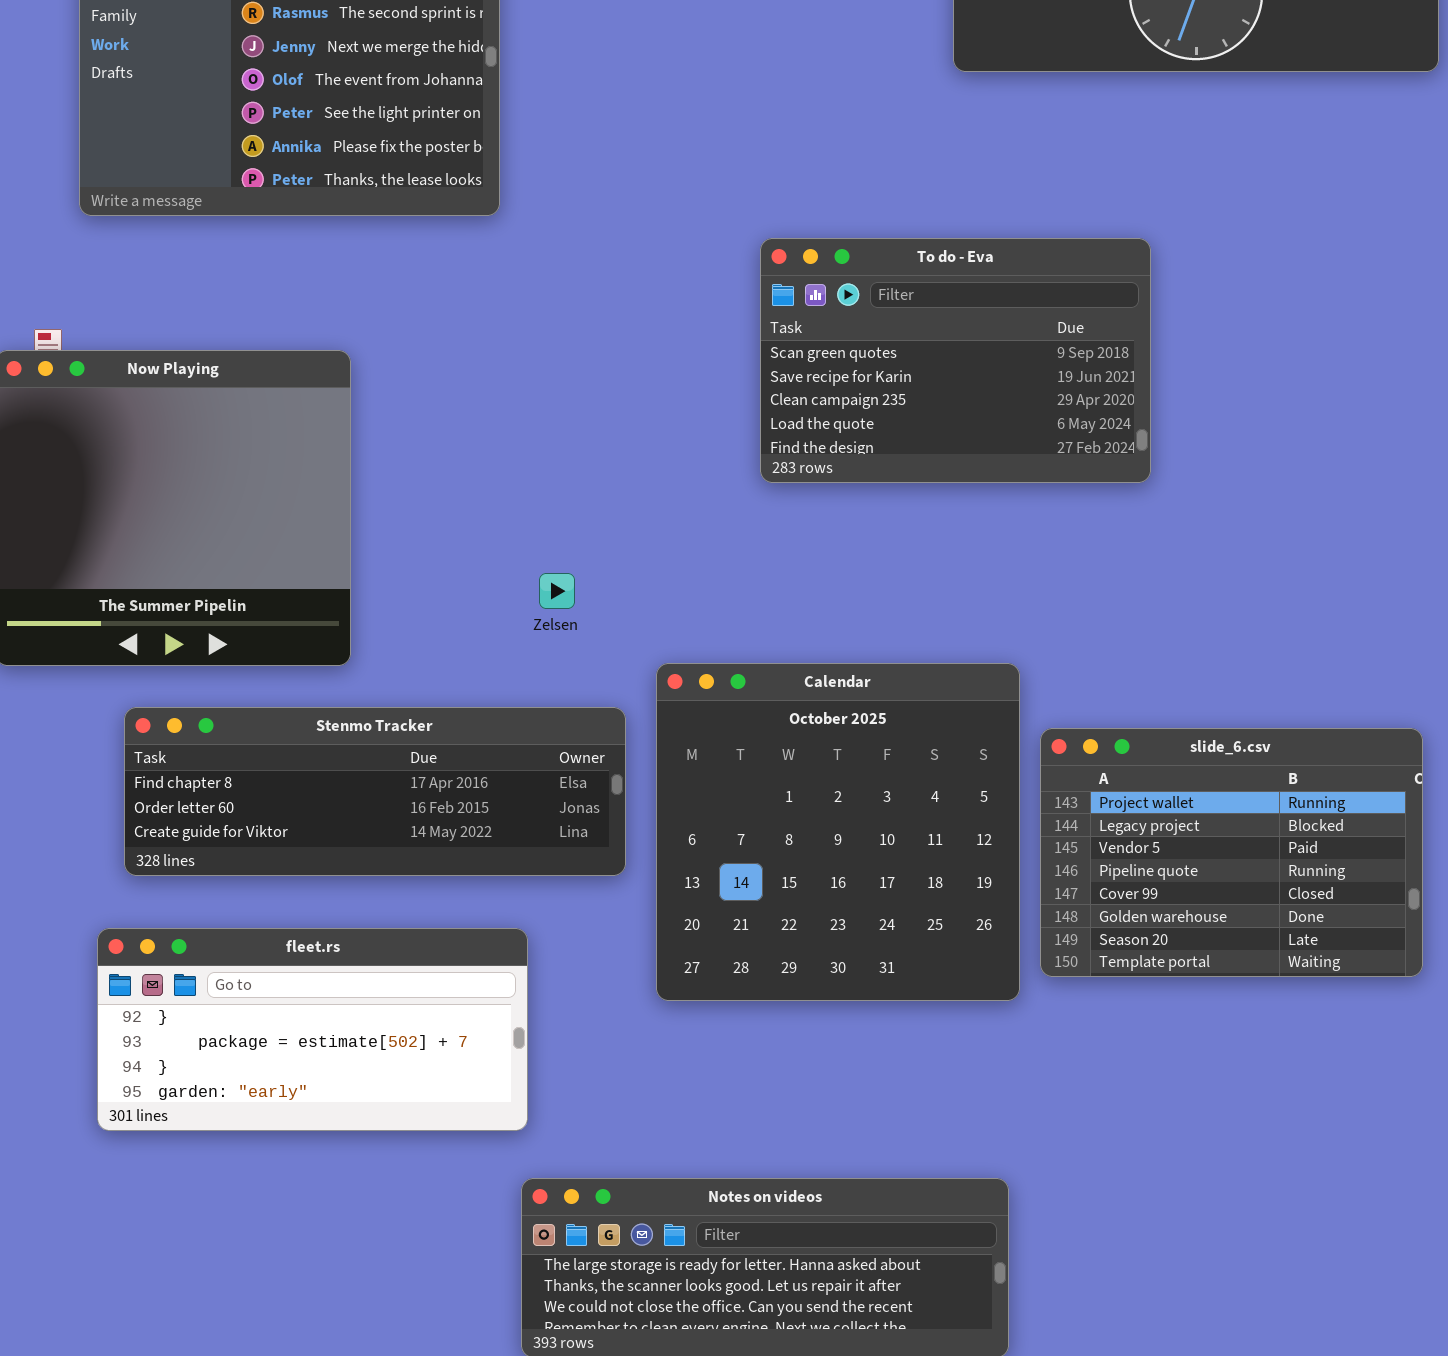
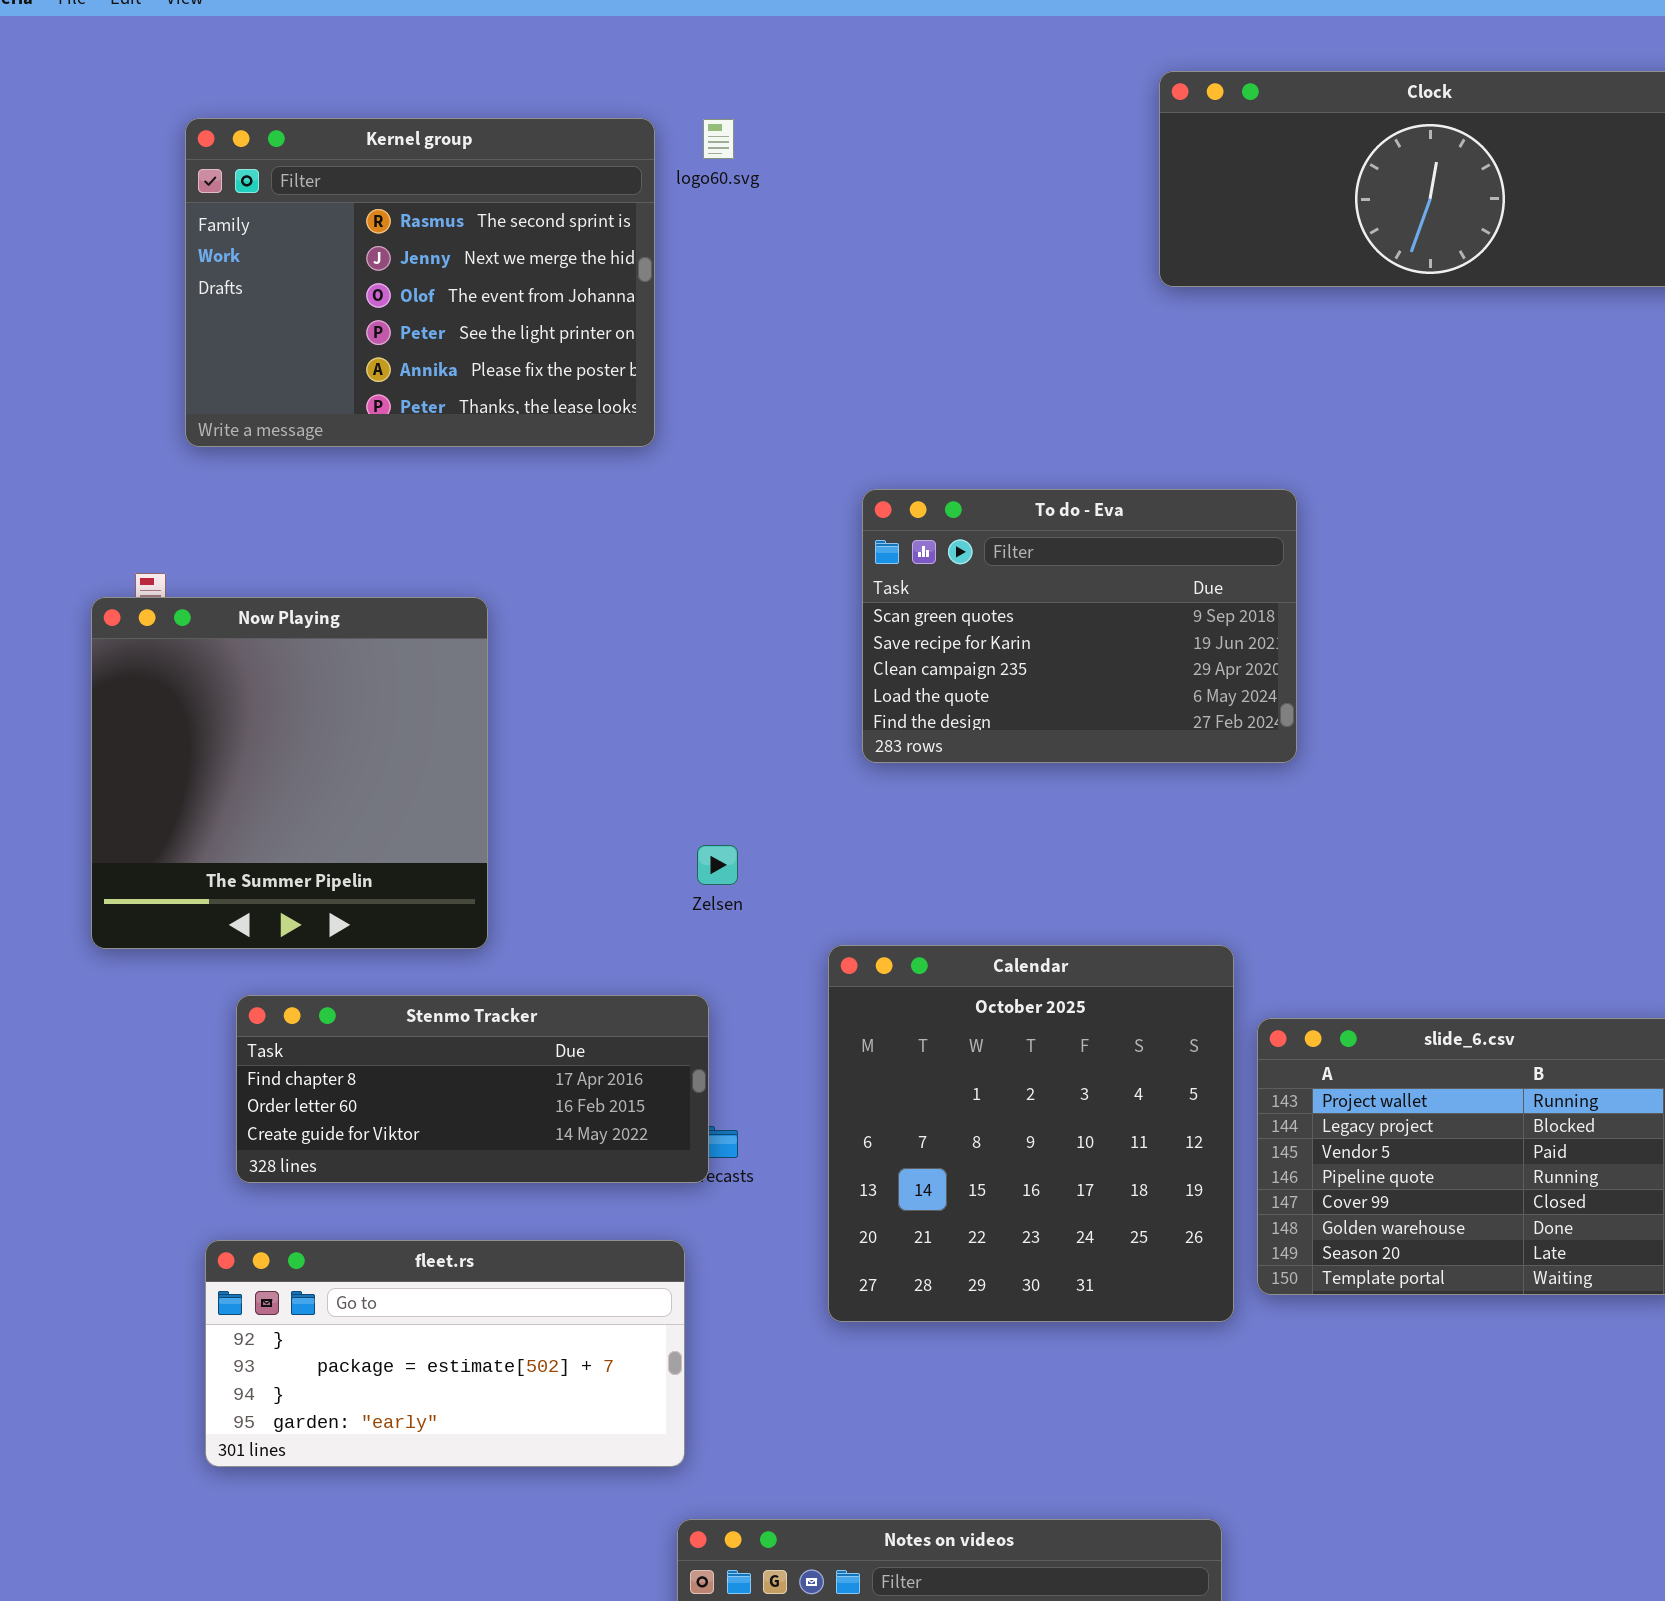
To do - Eva: [760,238,1151,483] -> [862,489,1297,763], moved
Stenmo Tracker: [124,707,626,876] -> [236,995,709,1183], resized

